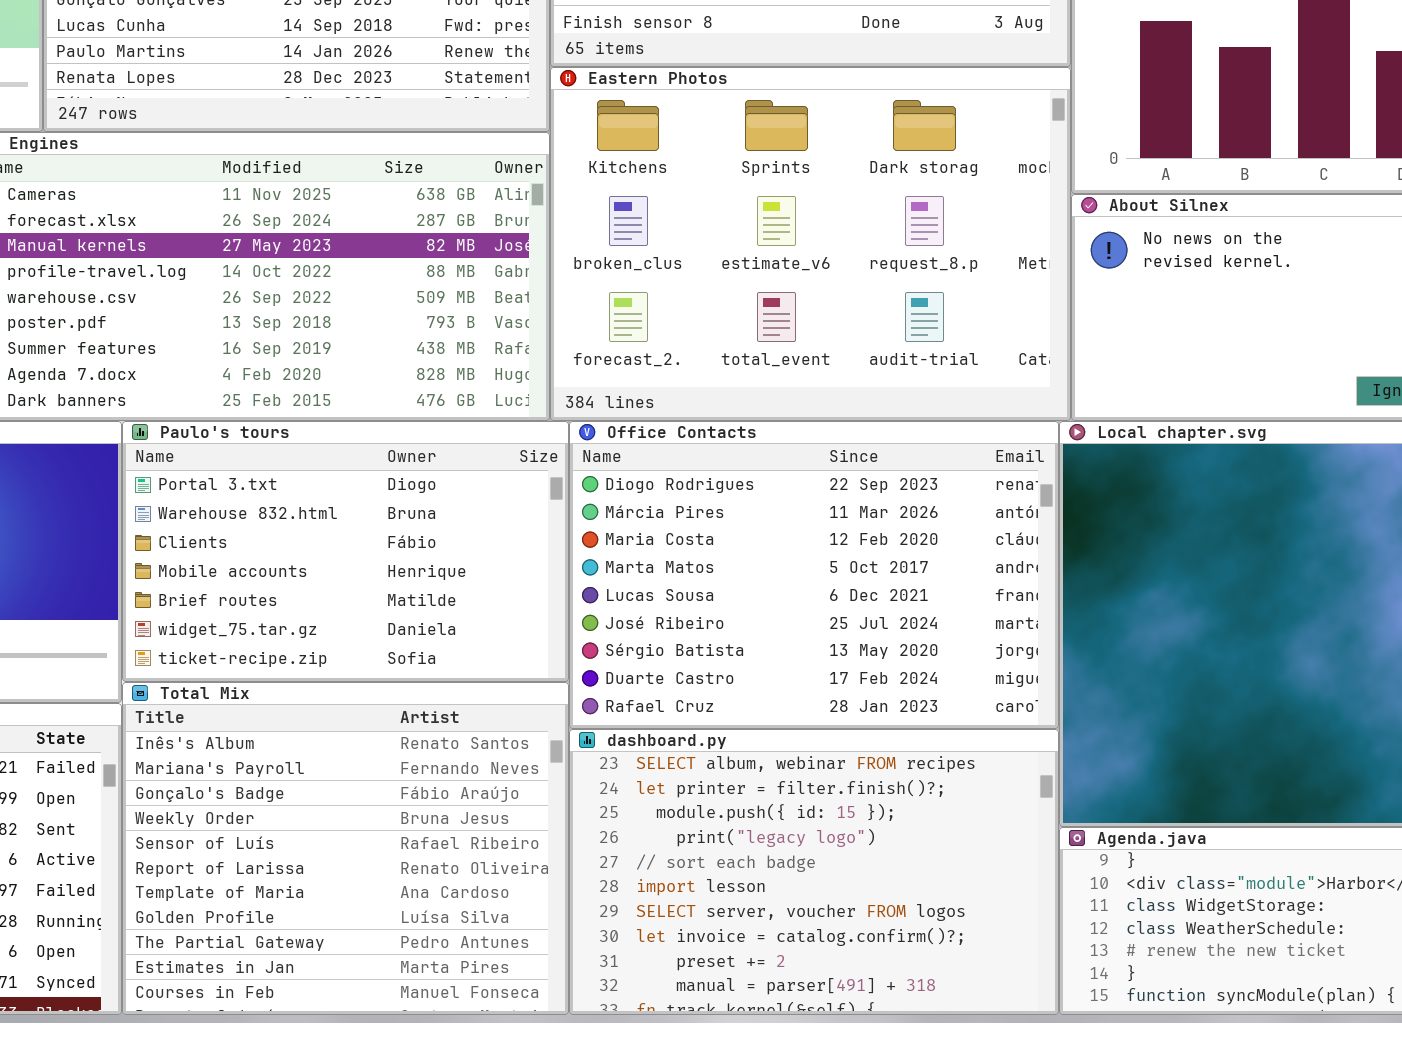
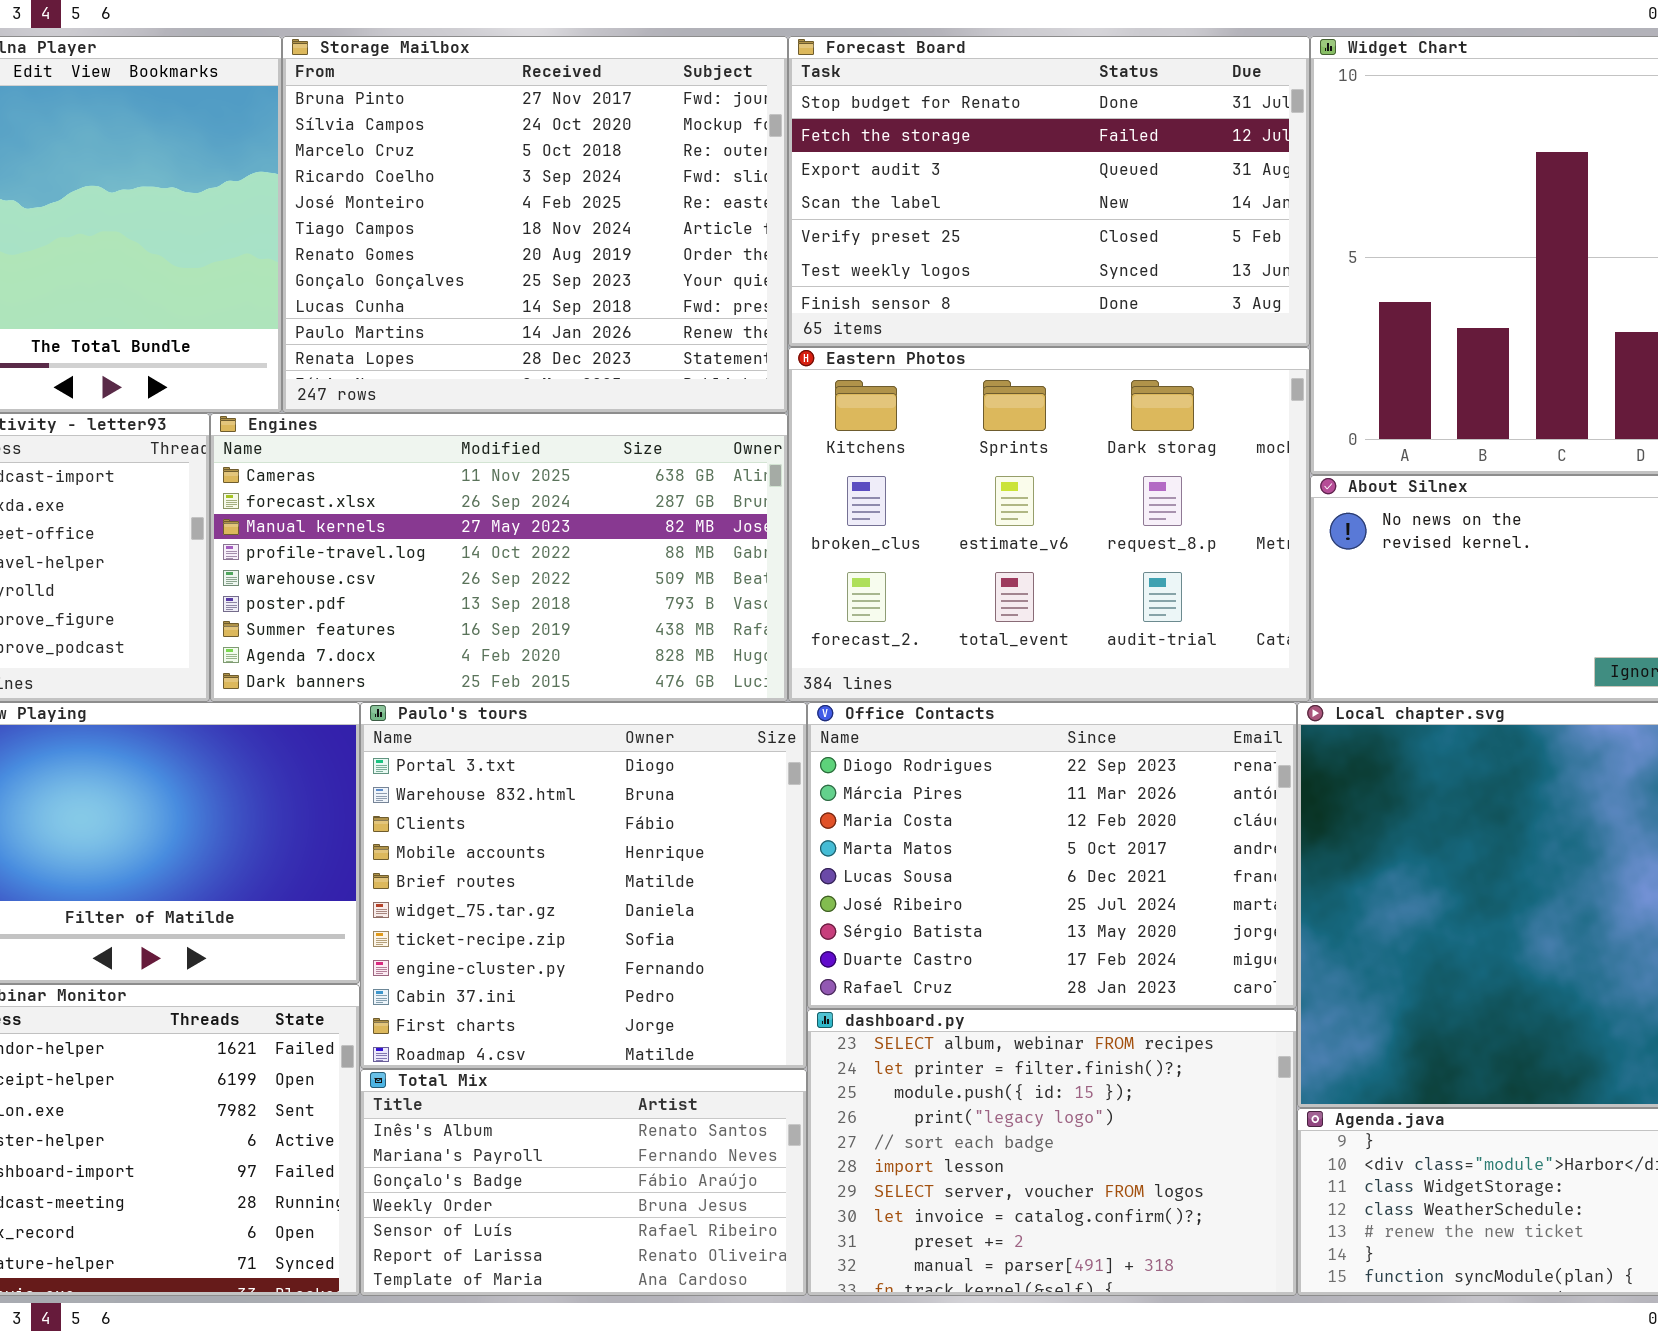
Paulo's tours: [122,421,569,682] -> [360,702,807,1069], resized
Total Mix: [122,682,569,1015] -> [360,1069,807,1296], resized

